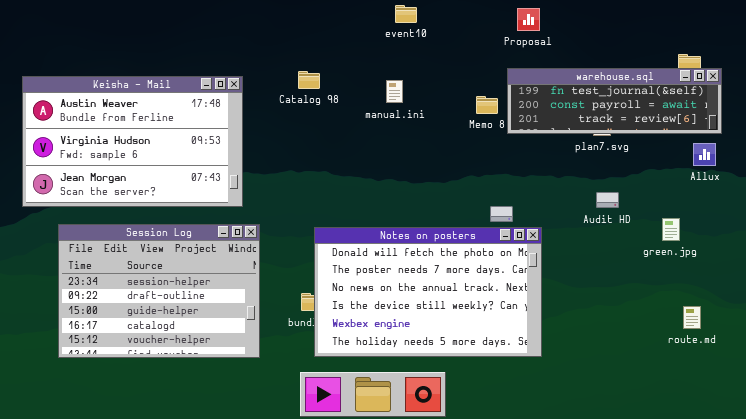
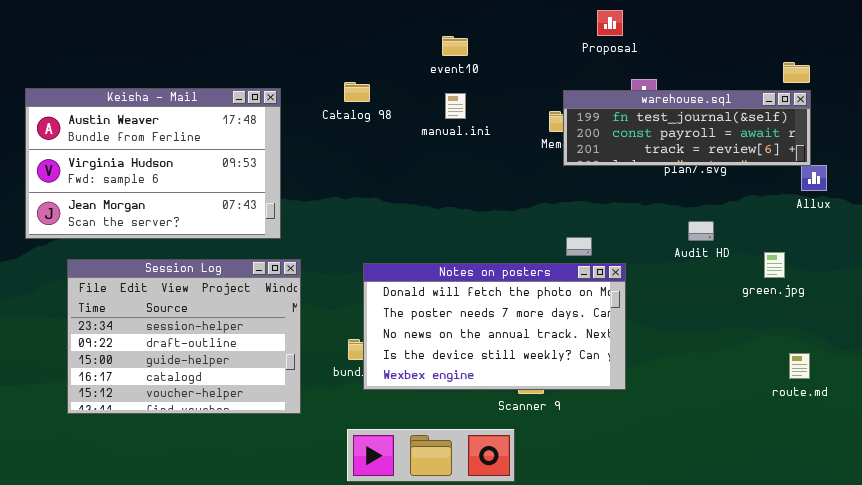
event10: [395,5,417,23] -> [442,36,468,56], moved
warehouse.sql: [507,68,722,134] -> [563,90,811,166], moved
Notes on posters: [314,227,542,357] -> [363,263,626,390], resized

